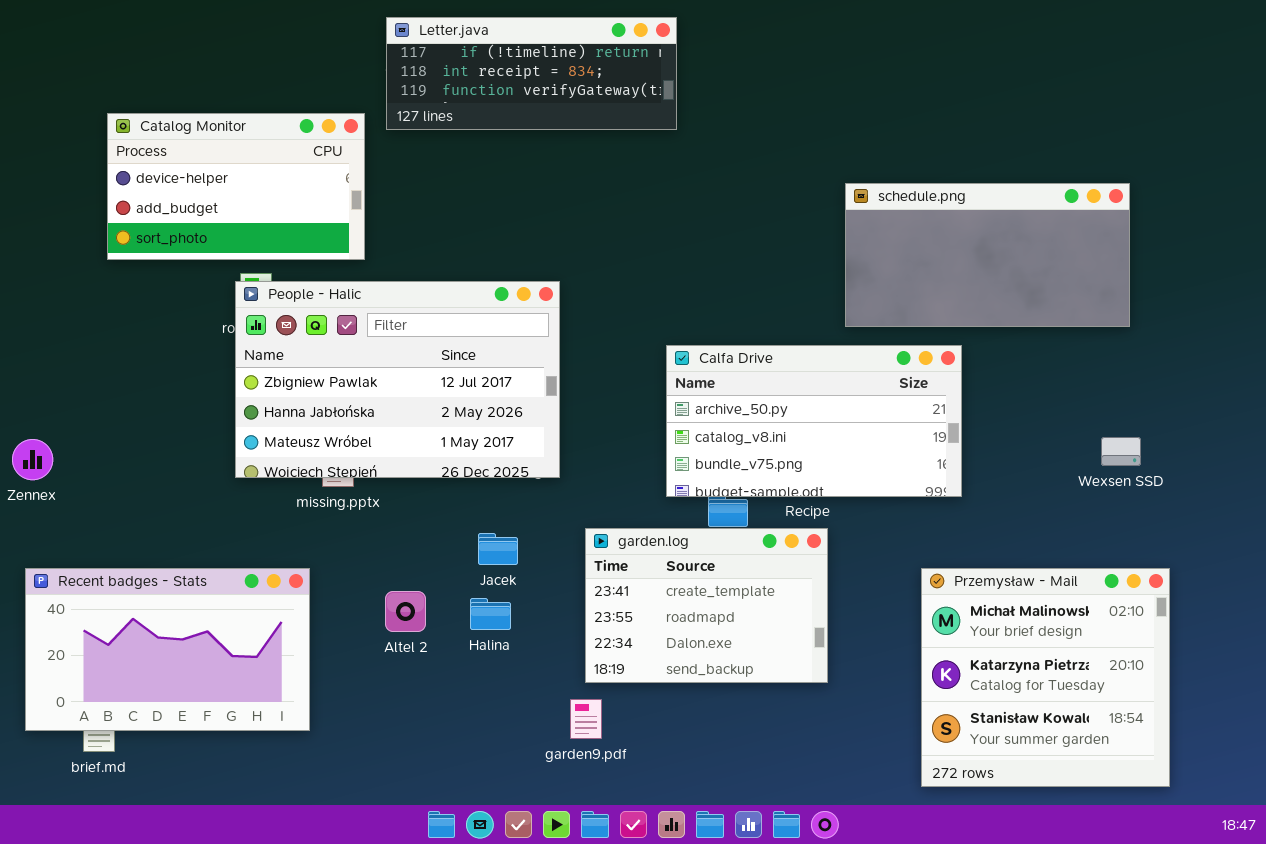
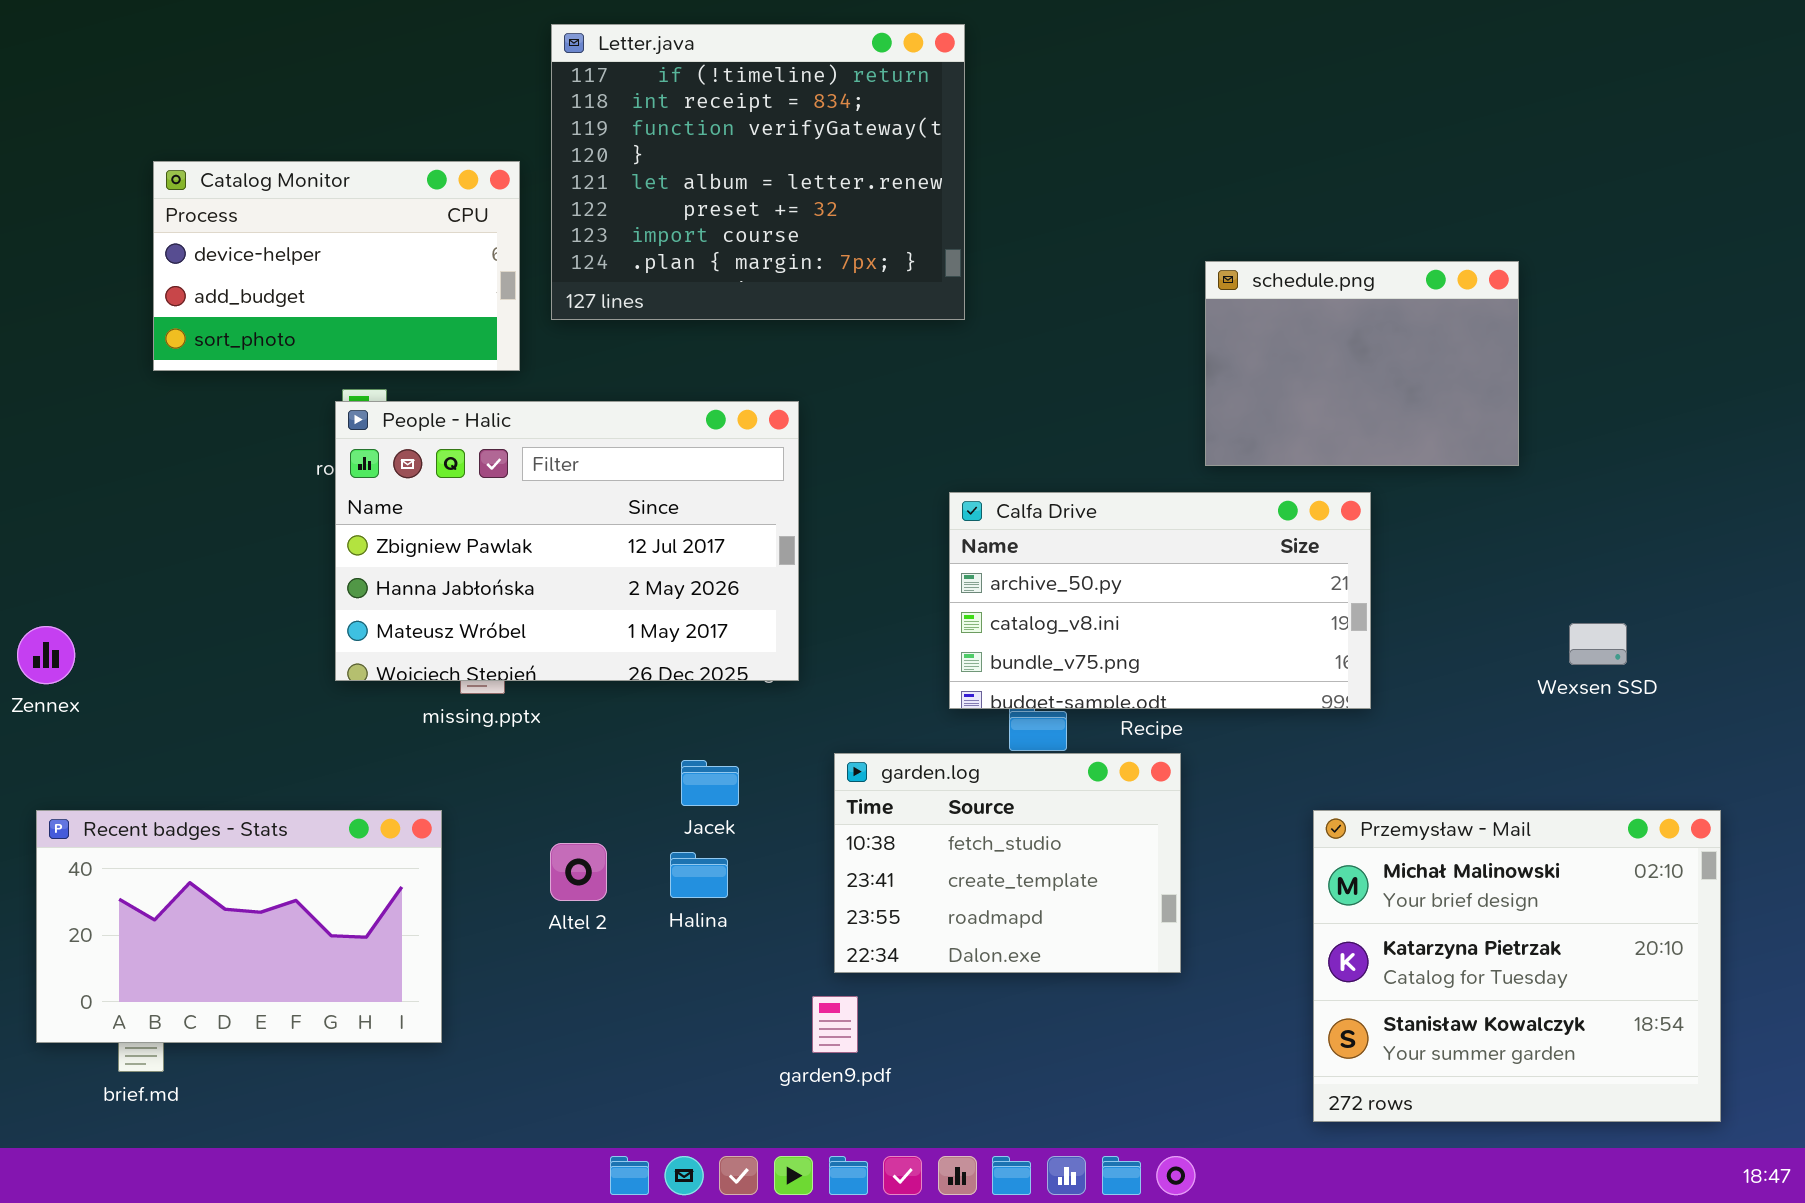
Letter.java: [386,17,677,130] -> [551,24,965,320], resized
schedule.png: [845,183,1130,327] -> [1205,261,1519,466], resized
garden.log: [585,528,828,683] -> [834,753,1181,973], scrolled up 1 row
Przemysław - Mail: [921,568,1170,787] -> [1313,810,1721,1122], resized

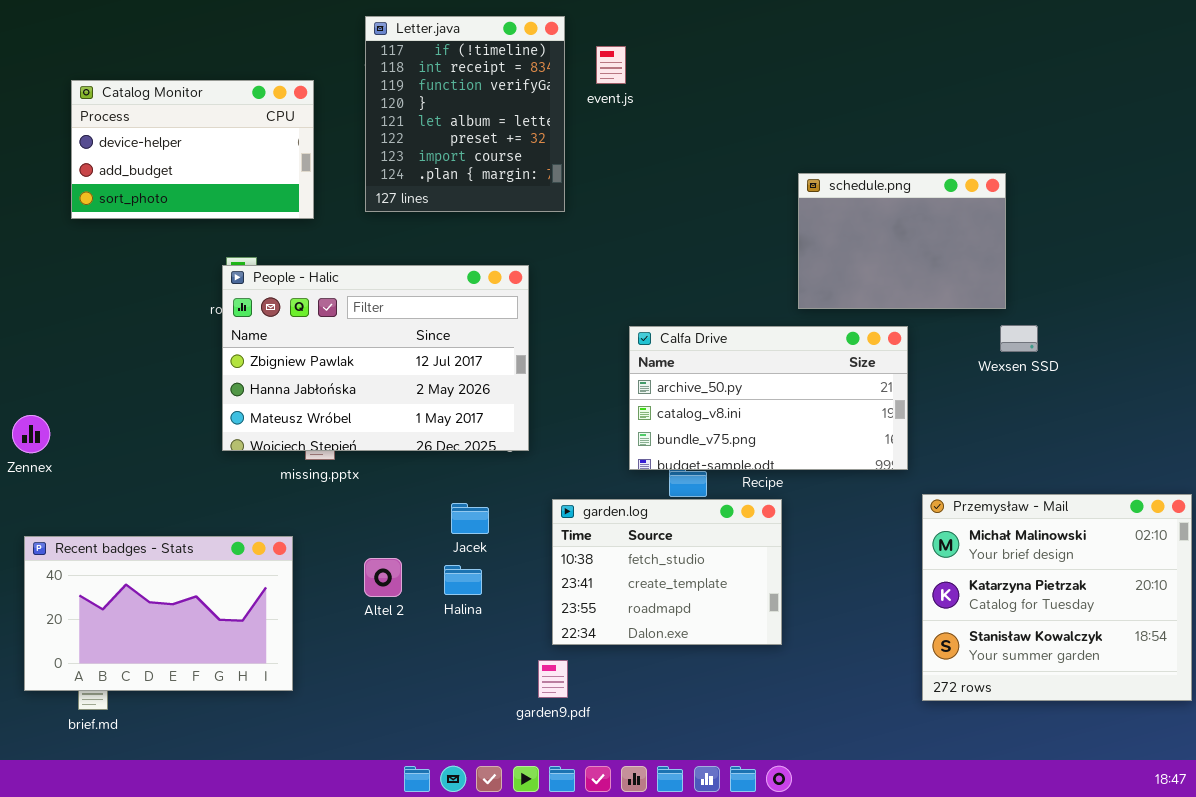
Letter.java: [551,24,965,320] -> [365,16,565,212], resized
Catalog Monitor: [153,161,520,371] -> [71,80,314,219], moved
Wexsen SSD: [1569,623,1627,665] -> [1000,325,1038,352], moved
Przemysław - Mail: [1313,810,1721,1122] -> [922,494,1192,701], moved

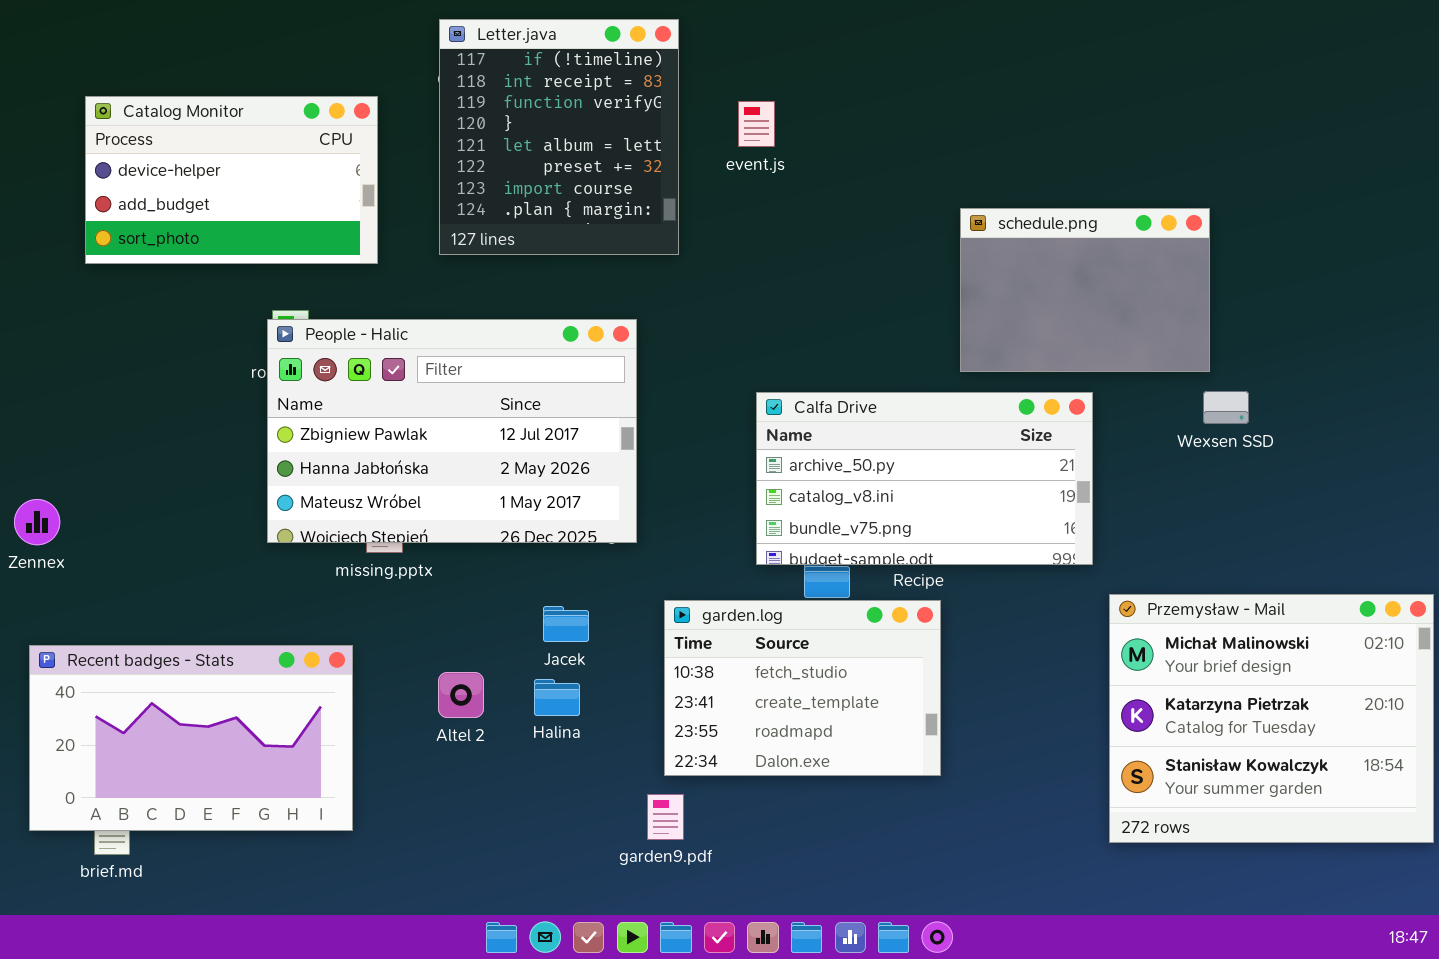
event.js: [596,46,626,84] -> [738,101,775,147], moved

